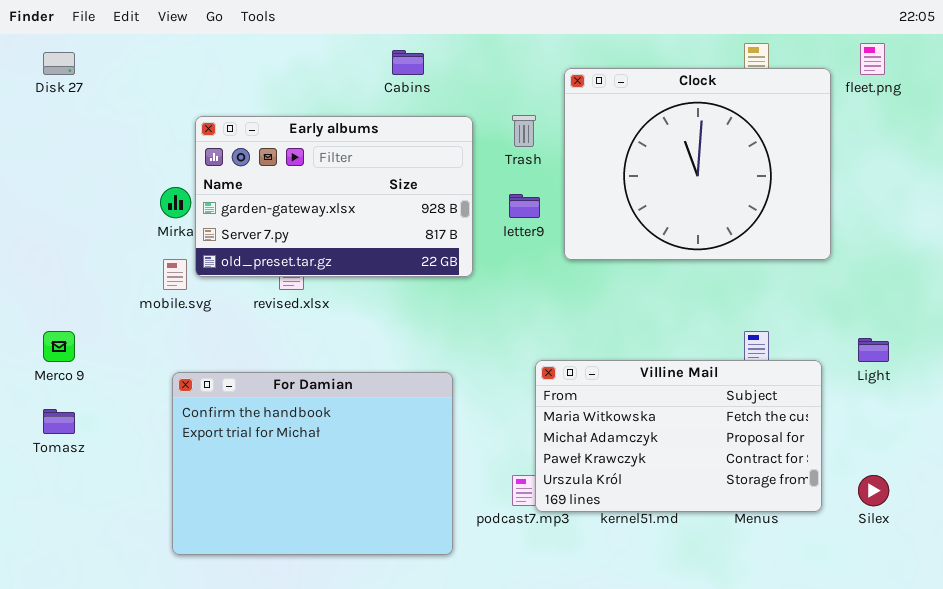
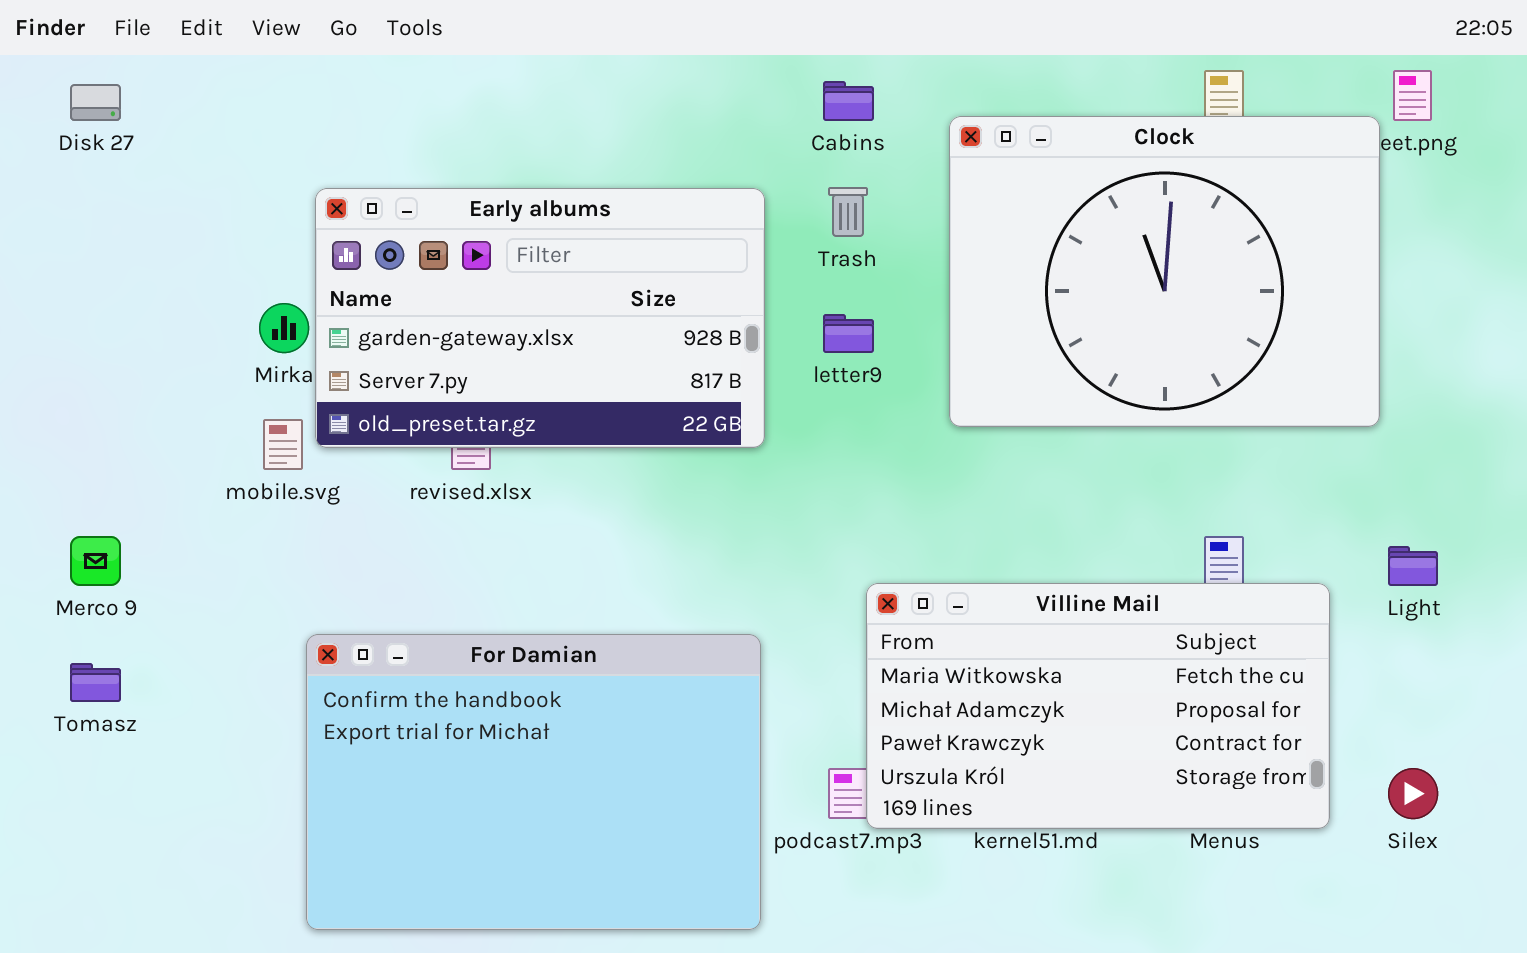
Cabins: [392,50,424,75] -> [823,81,874,121], moved
Clock: [564,68,831,260] -> [949,116,1380,427], moved
For Damian: [172,372,453,555] -> [306,634,761,930], moved

